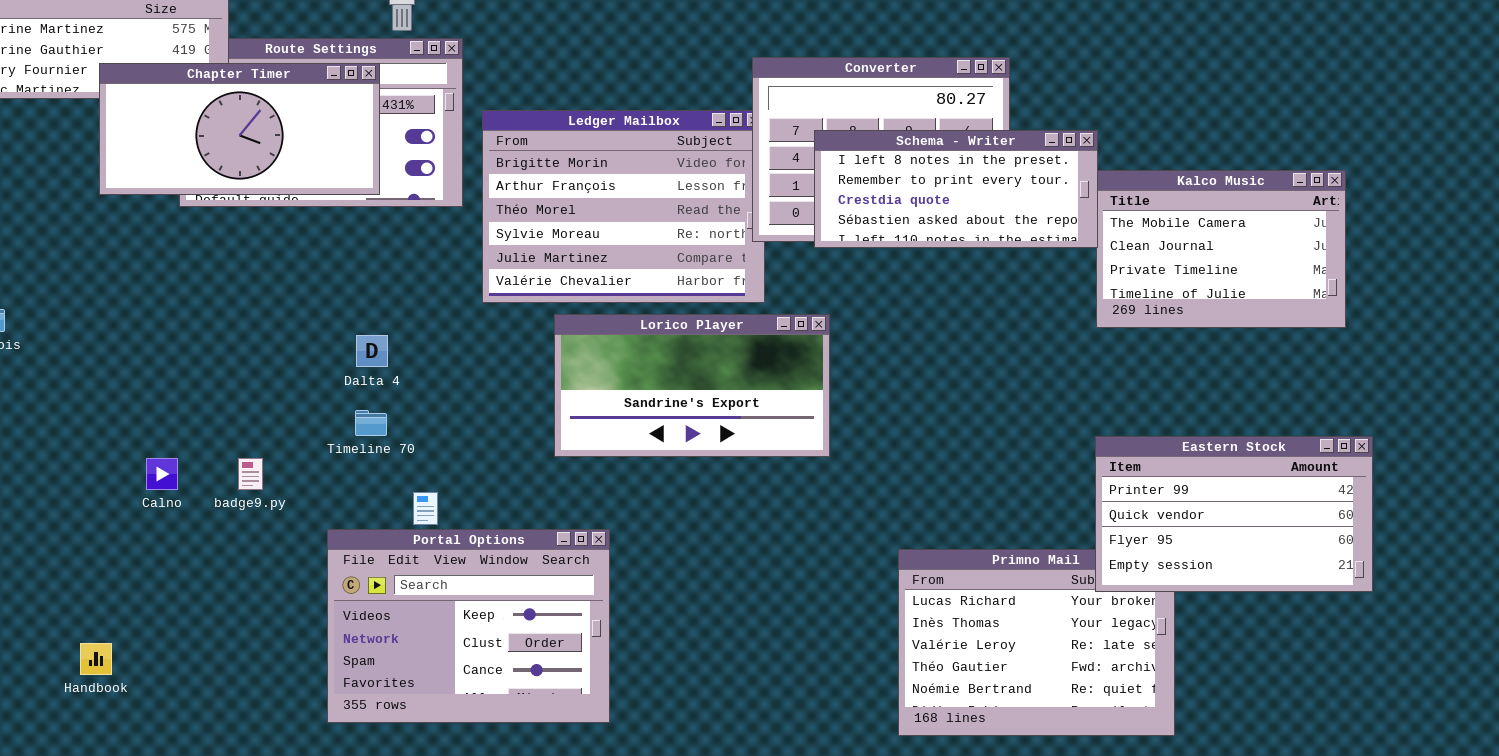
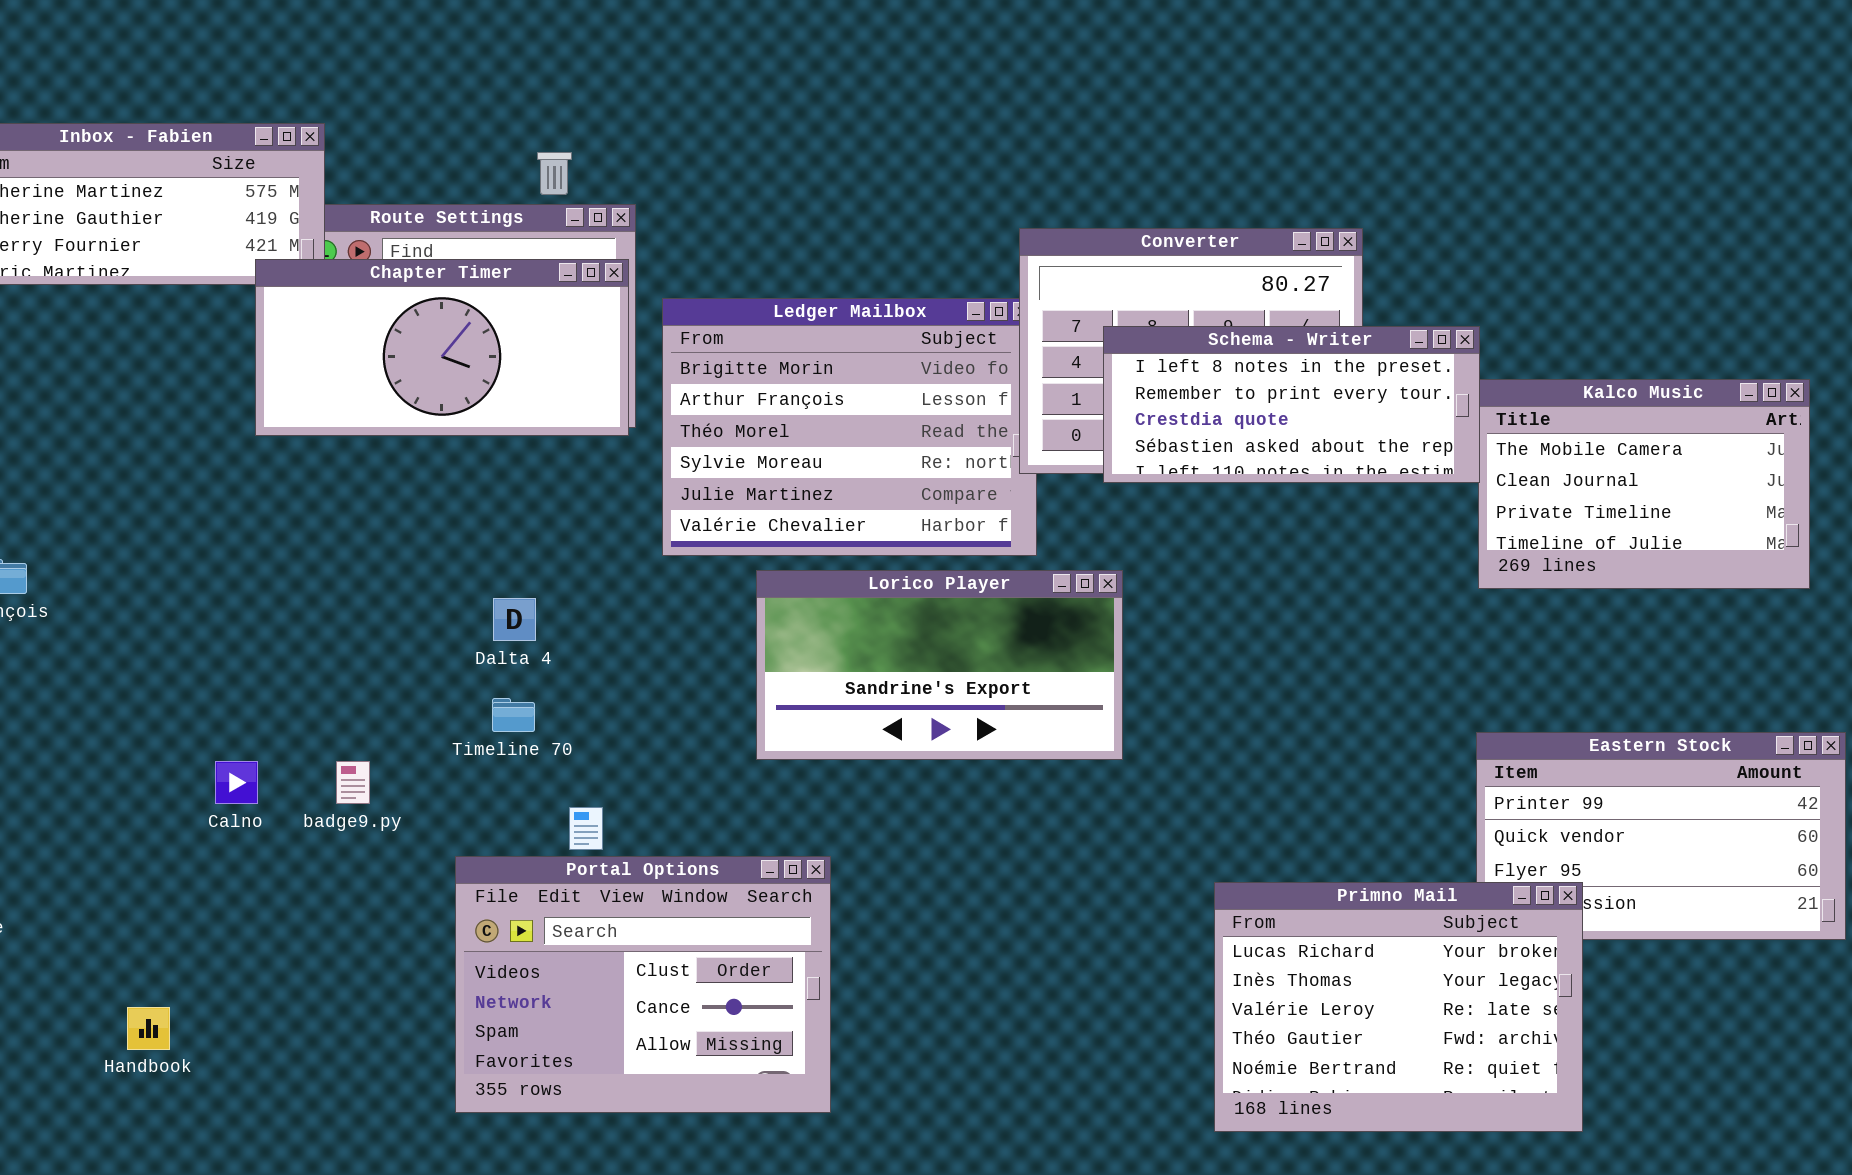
Chapter Timer: [99,63,380,195] -> [255,259,629,436], moved
Portal Options: [327,529,610,723] -> [455,856,831,1113], scrolled down 1 row
Primno Mail: [898,549,1175,736] -> [1214,882,1583,1132], raised

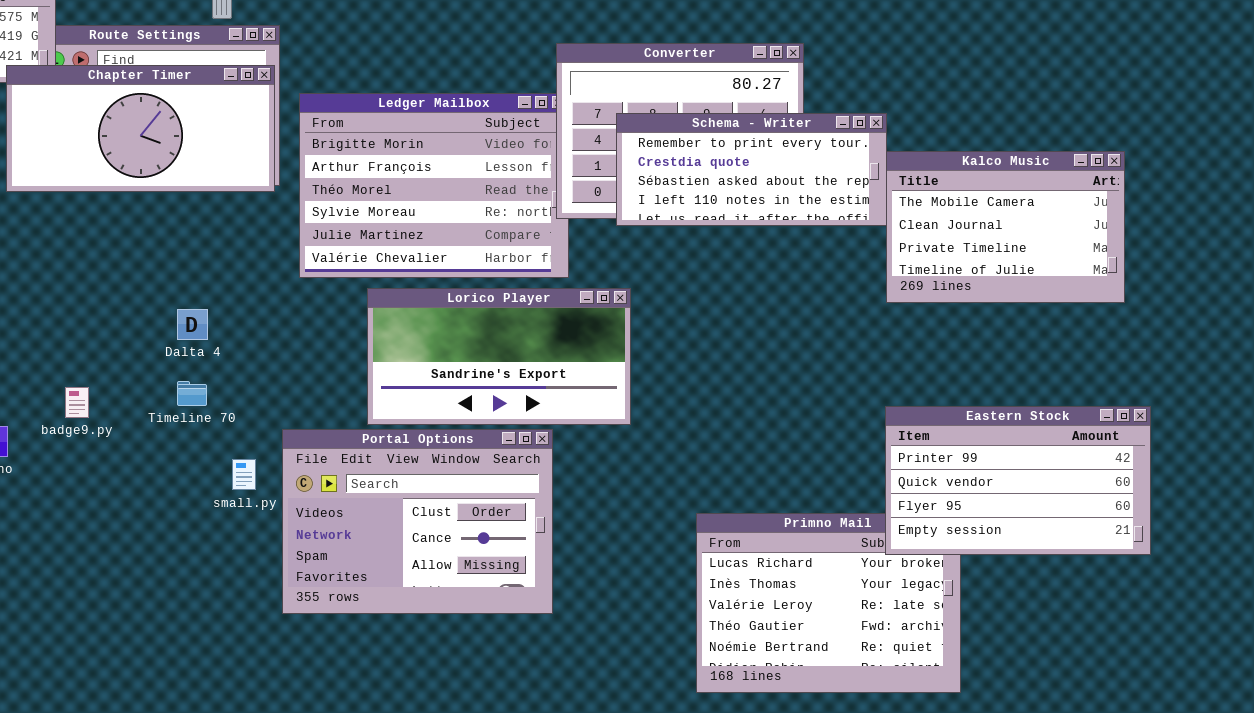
Schema - Writer: [1103,326,1480,483] -> [616,113,887,226], scrolled down 1 row
Eastern Stock: [1476,732,1846,940] -> [885,406,1151,555], raised
badge9.py: [336,761,370,804] -> [65,387,89,418], moved
Portal Options: [455,856,831,1113] -> [282,429,553,614], moved

